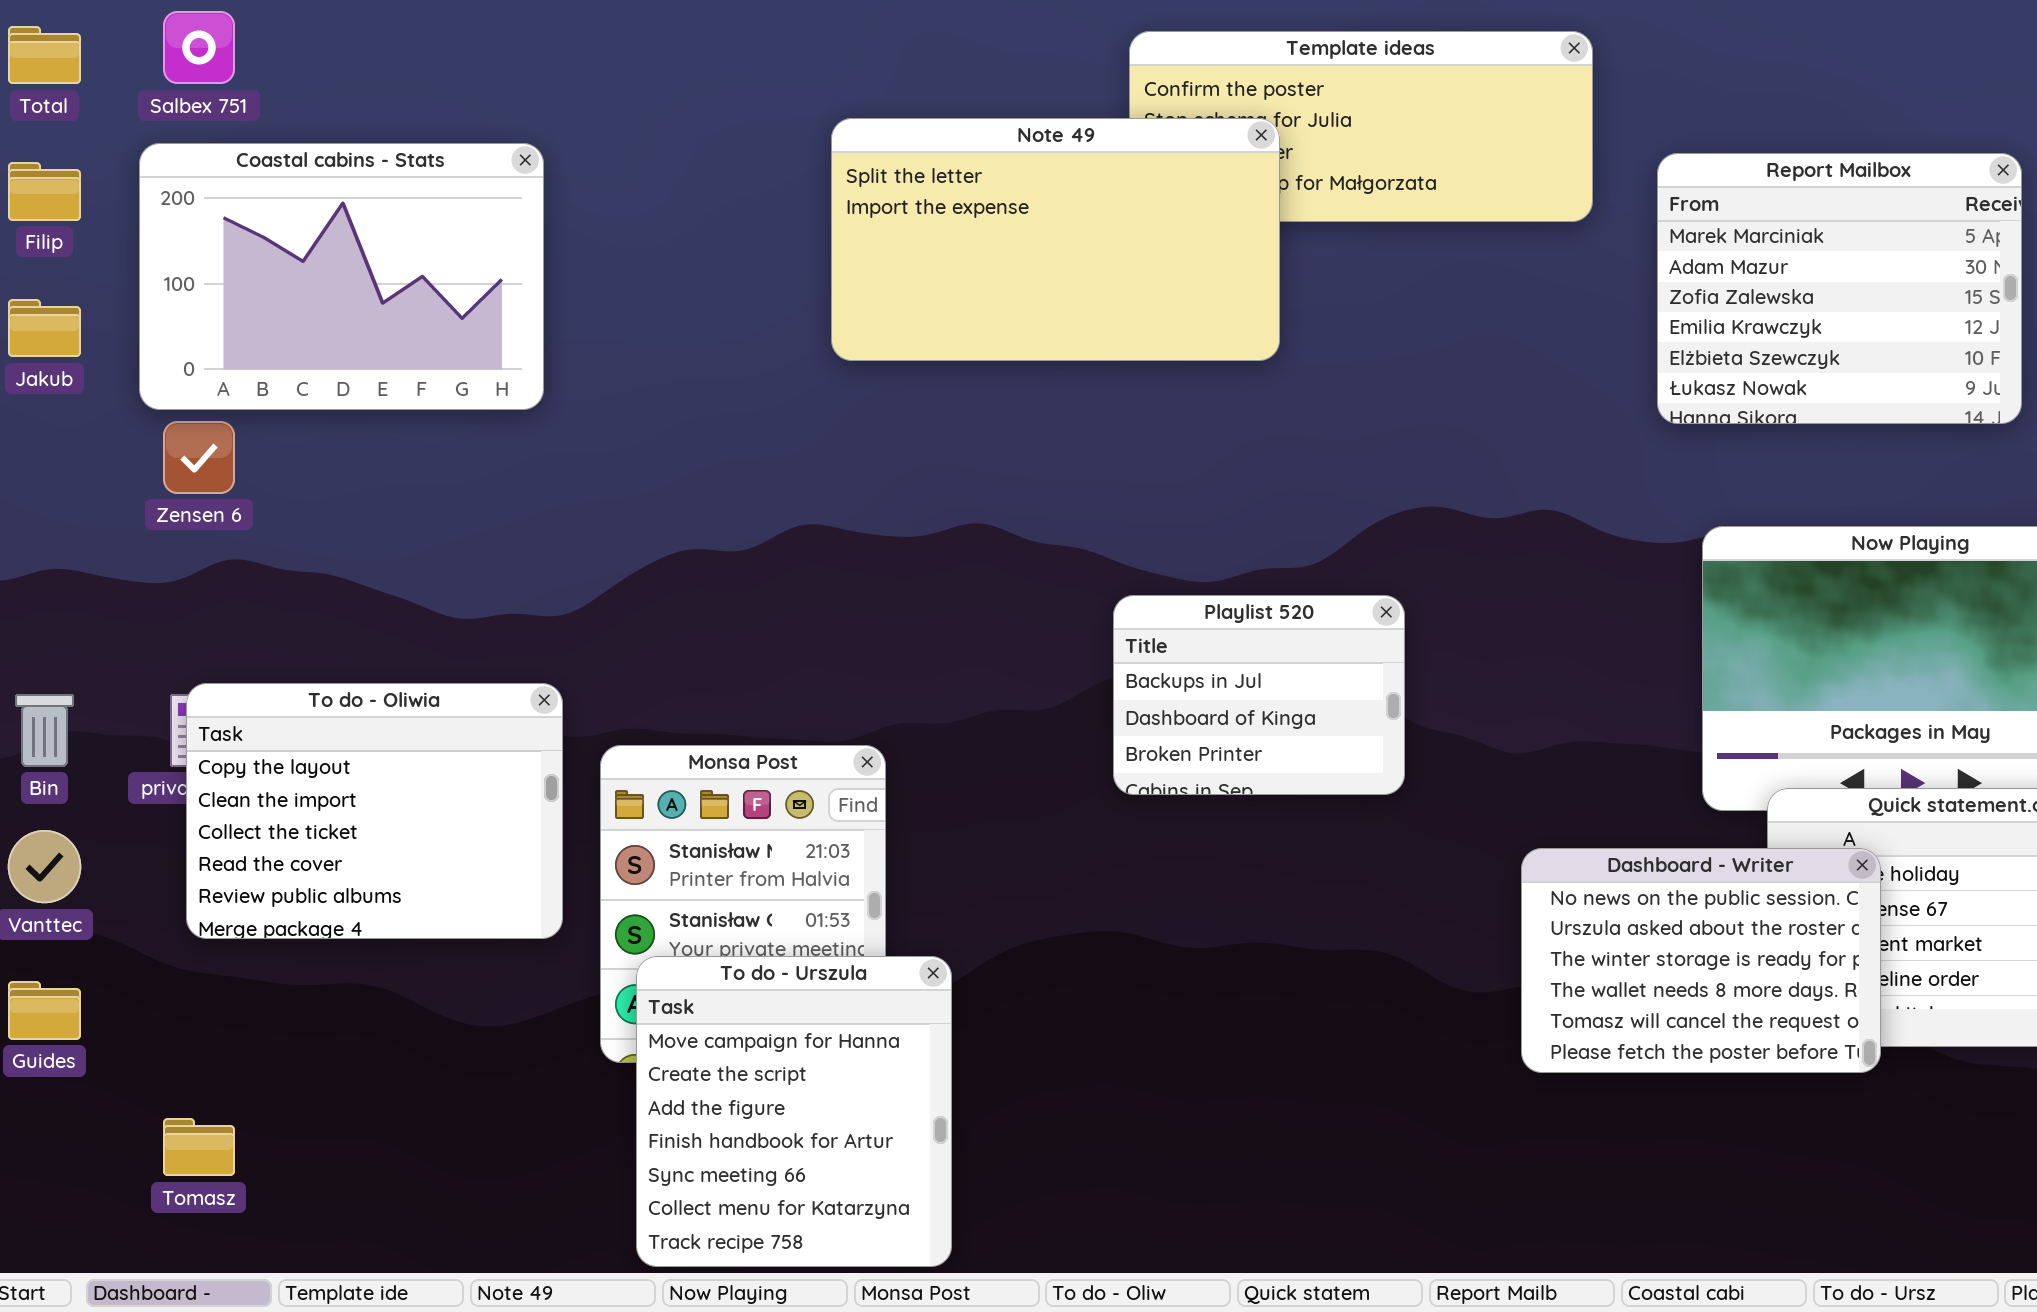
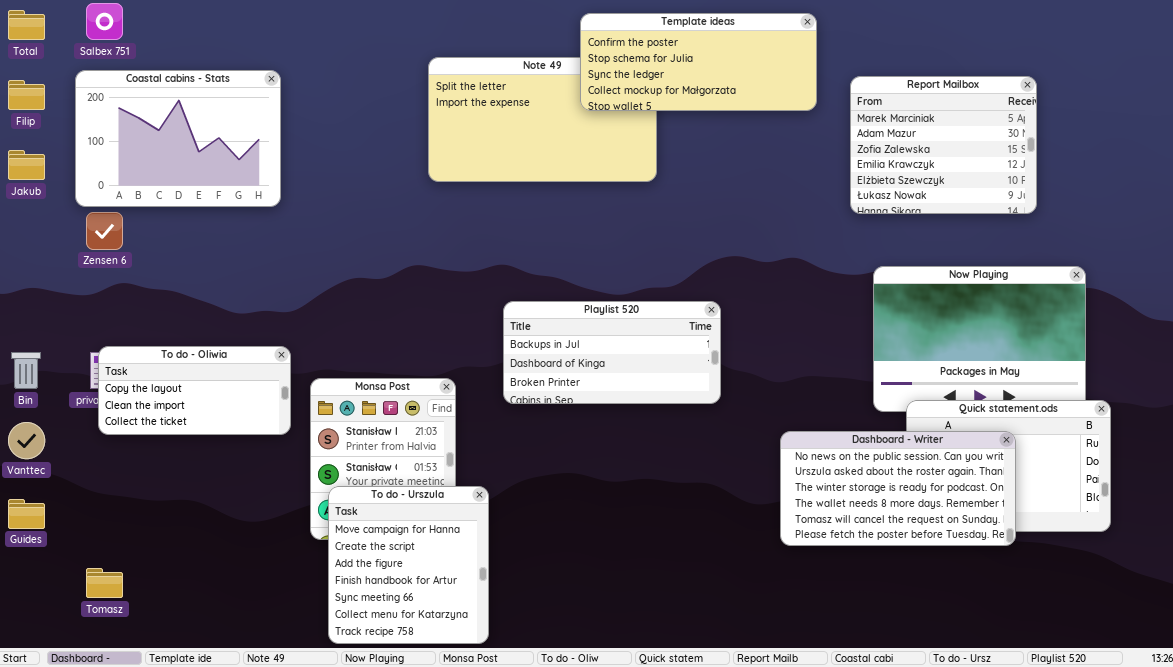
Template ideas: [1129,31,1593,222] -> [580,13,817,111], raised
Playlist 520: [1113,595,1405,795] -> [503,301,721,404], resized
To do - Oliwia: [186,683,563,939] -> [98,346,291,435], resized
Dashboard - Writer: [1521,848,1881,1073] -> [780,431,1016,546], resized

